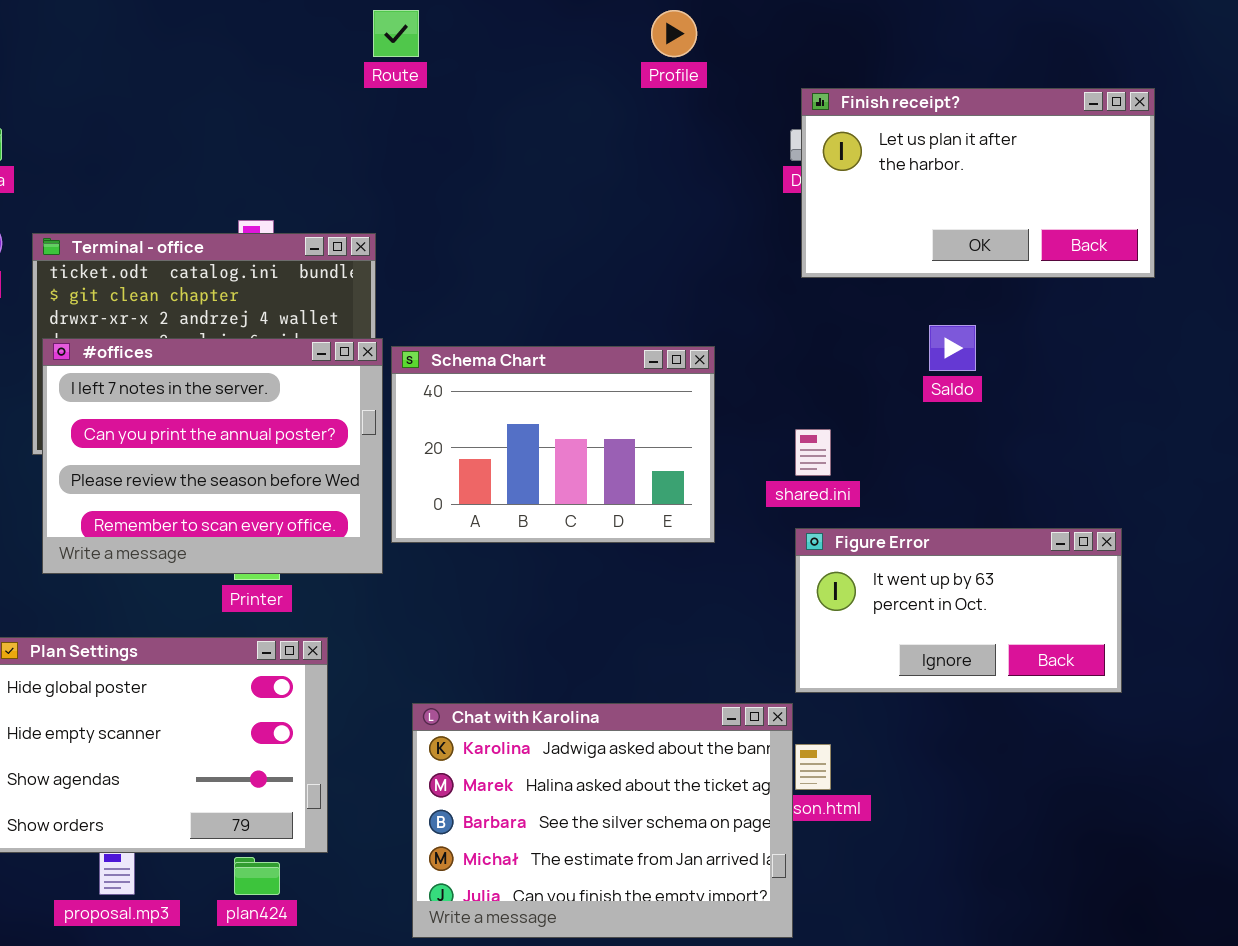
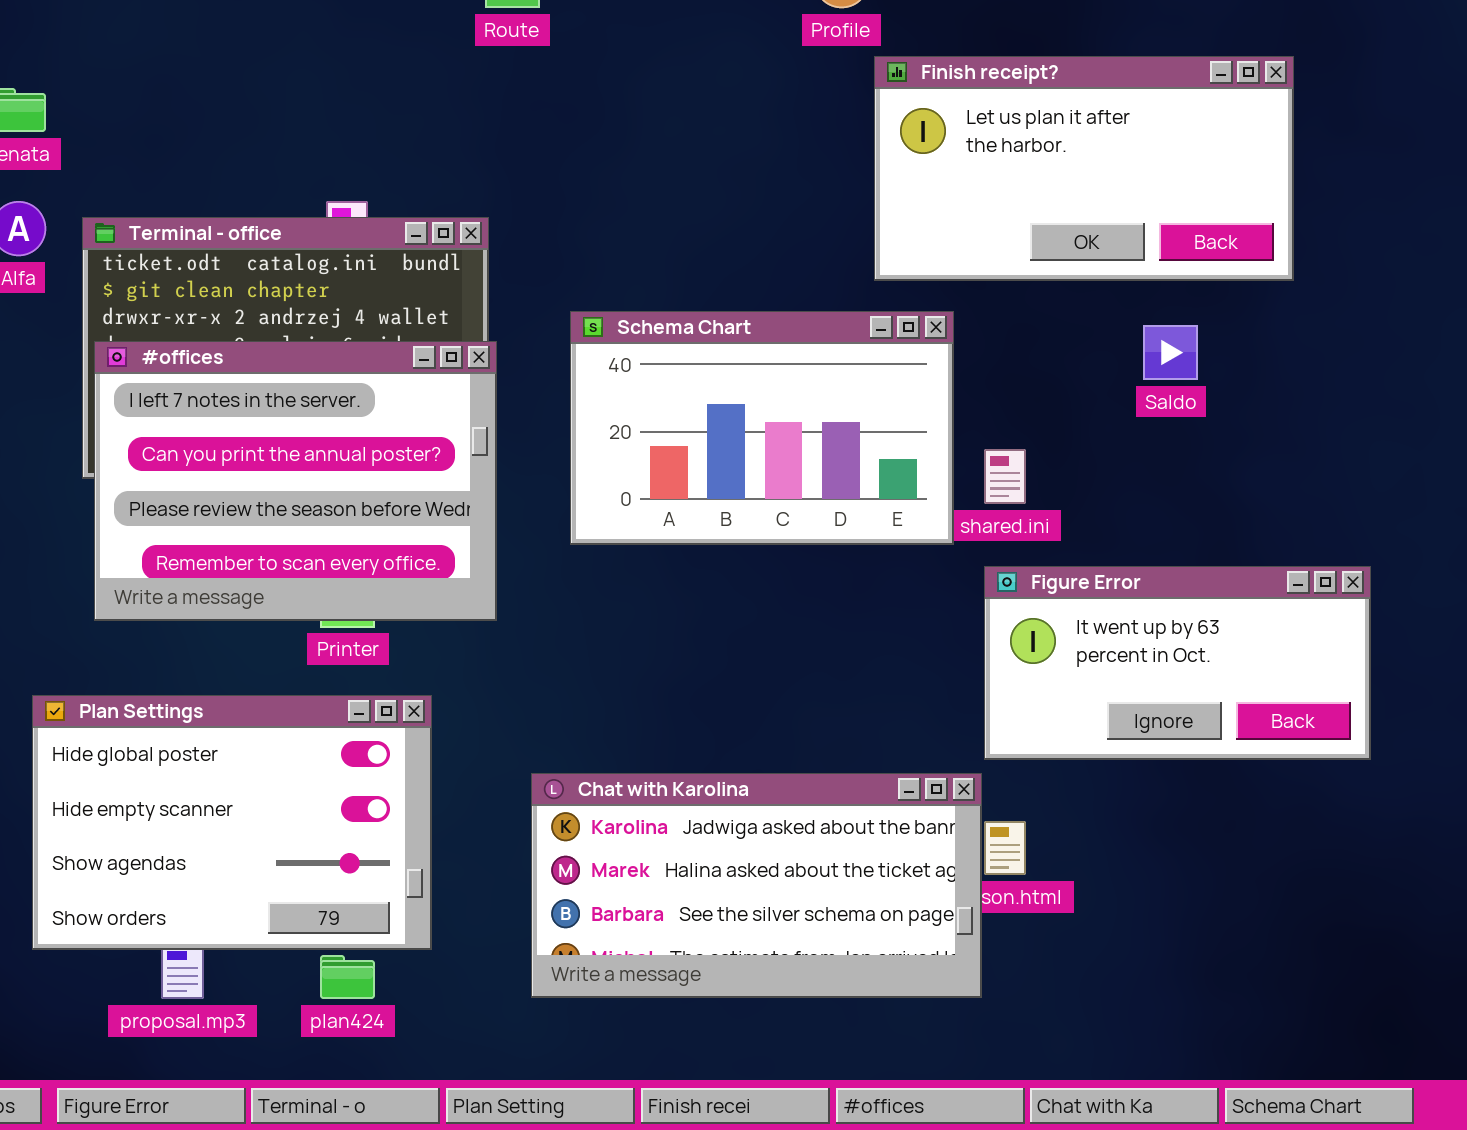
Finish receipt?: [801,88,1155,278] -> [874,56,1294,281], moved
Schema Chart: [391,346,715,543] -> [570,311,954,545], moved
Chat with Karolina: [412,703,793,938] -> [531,773,982,998], resized

